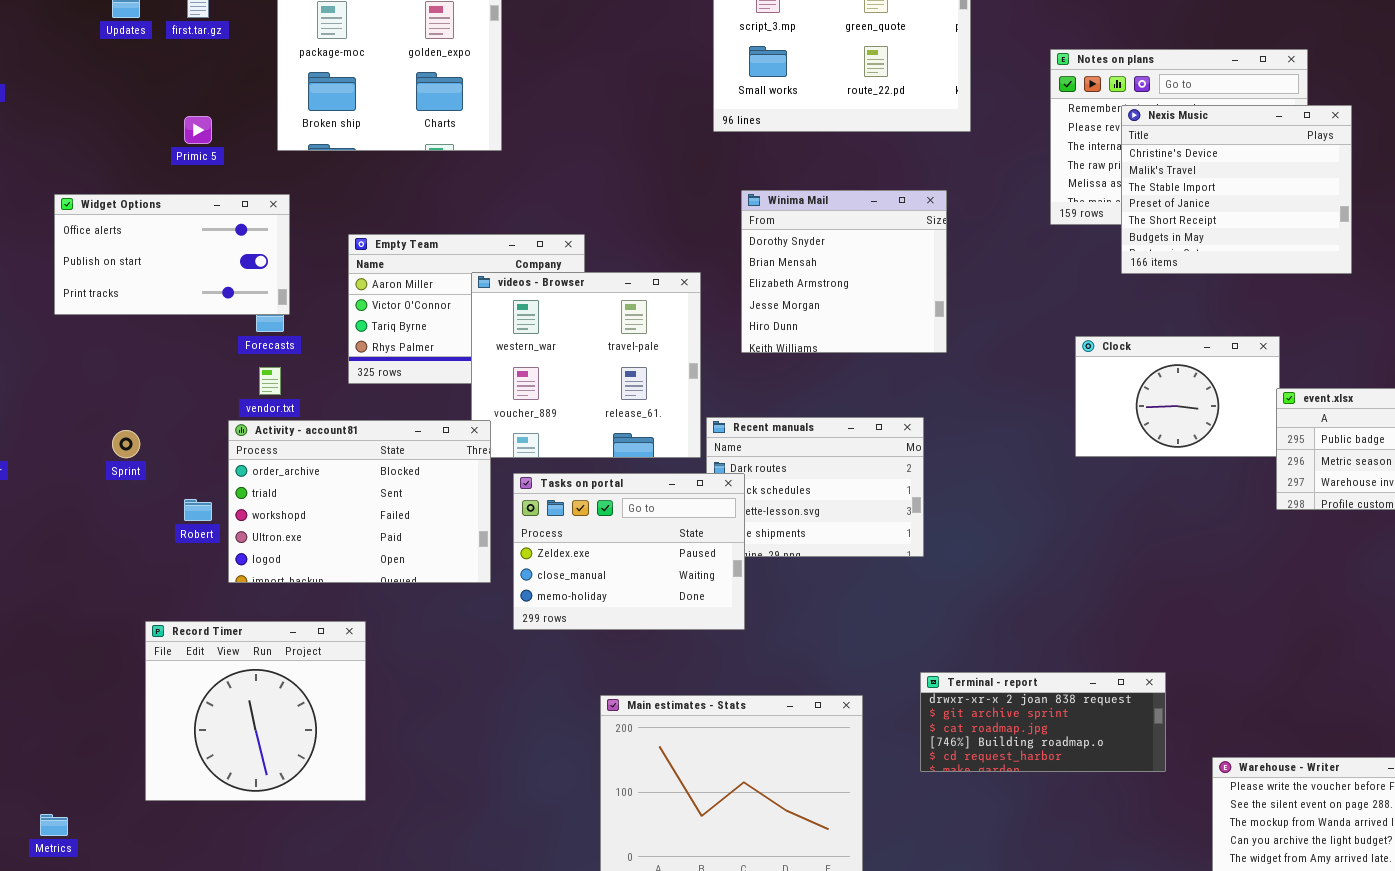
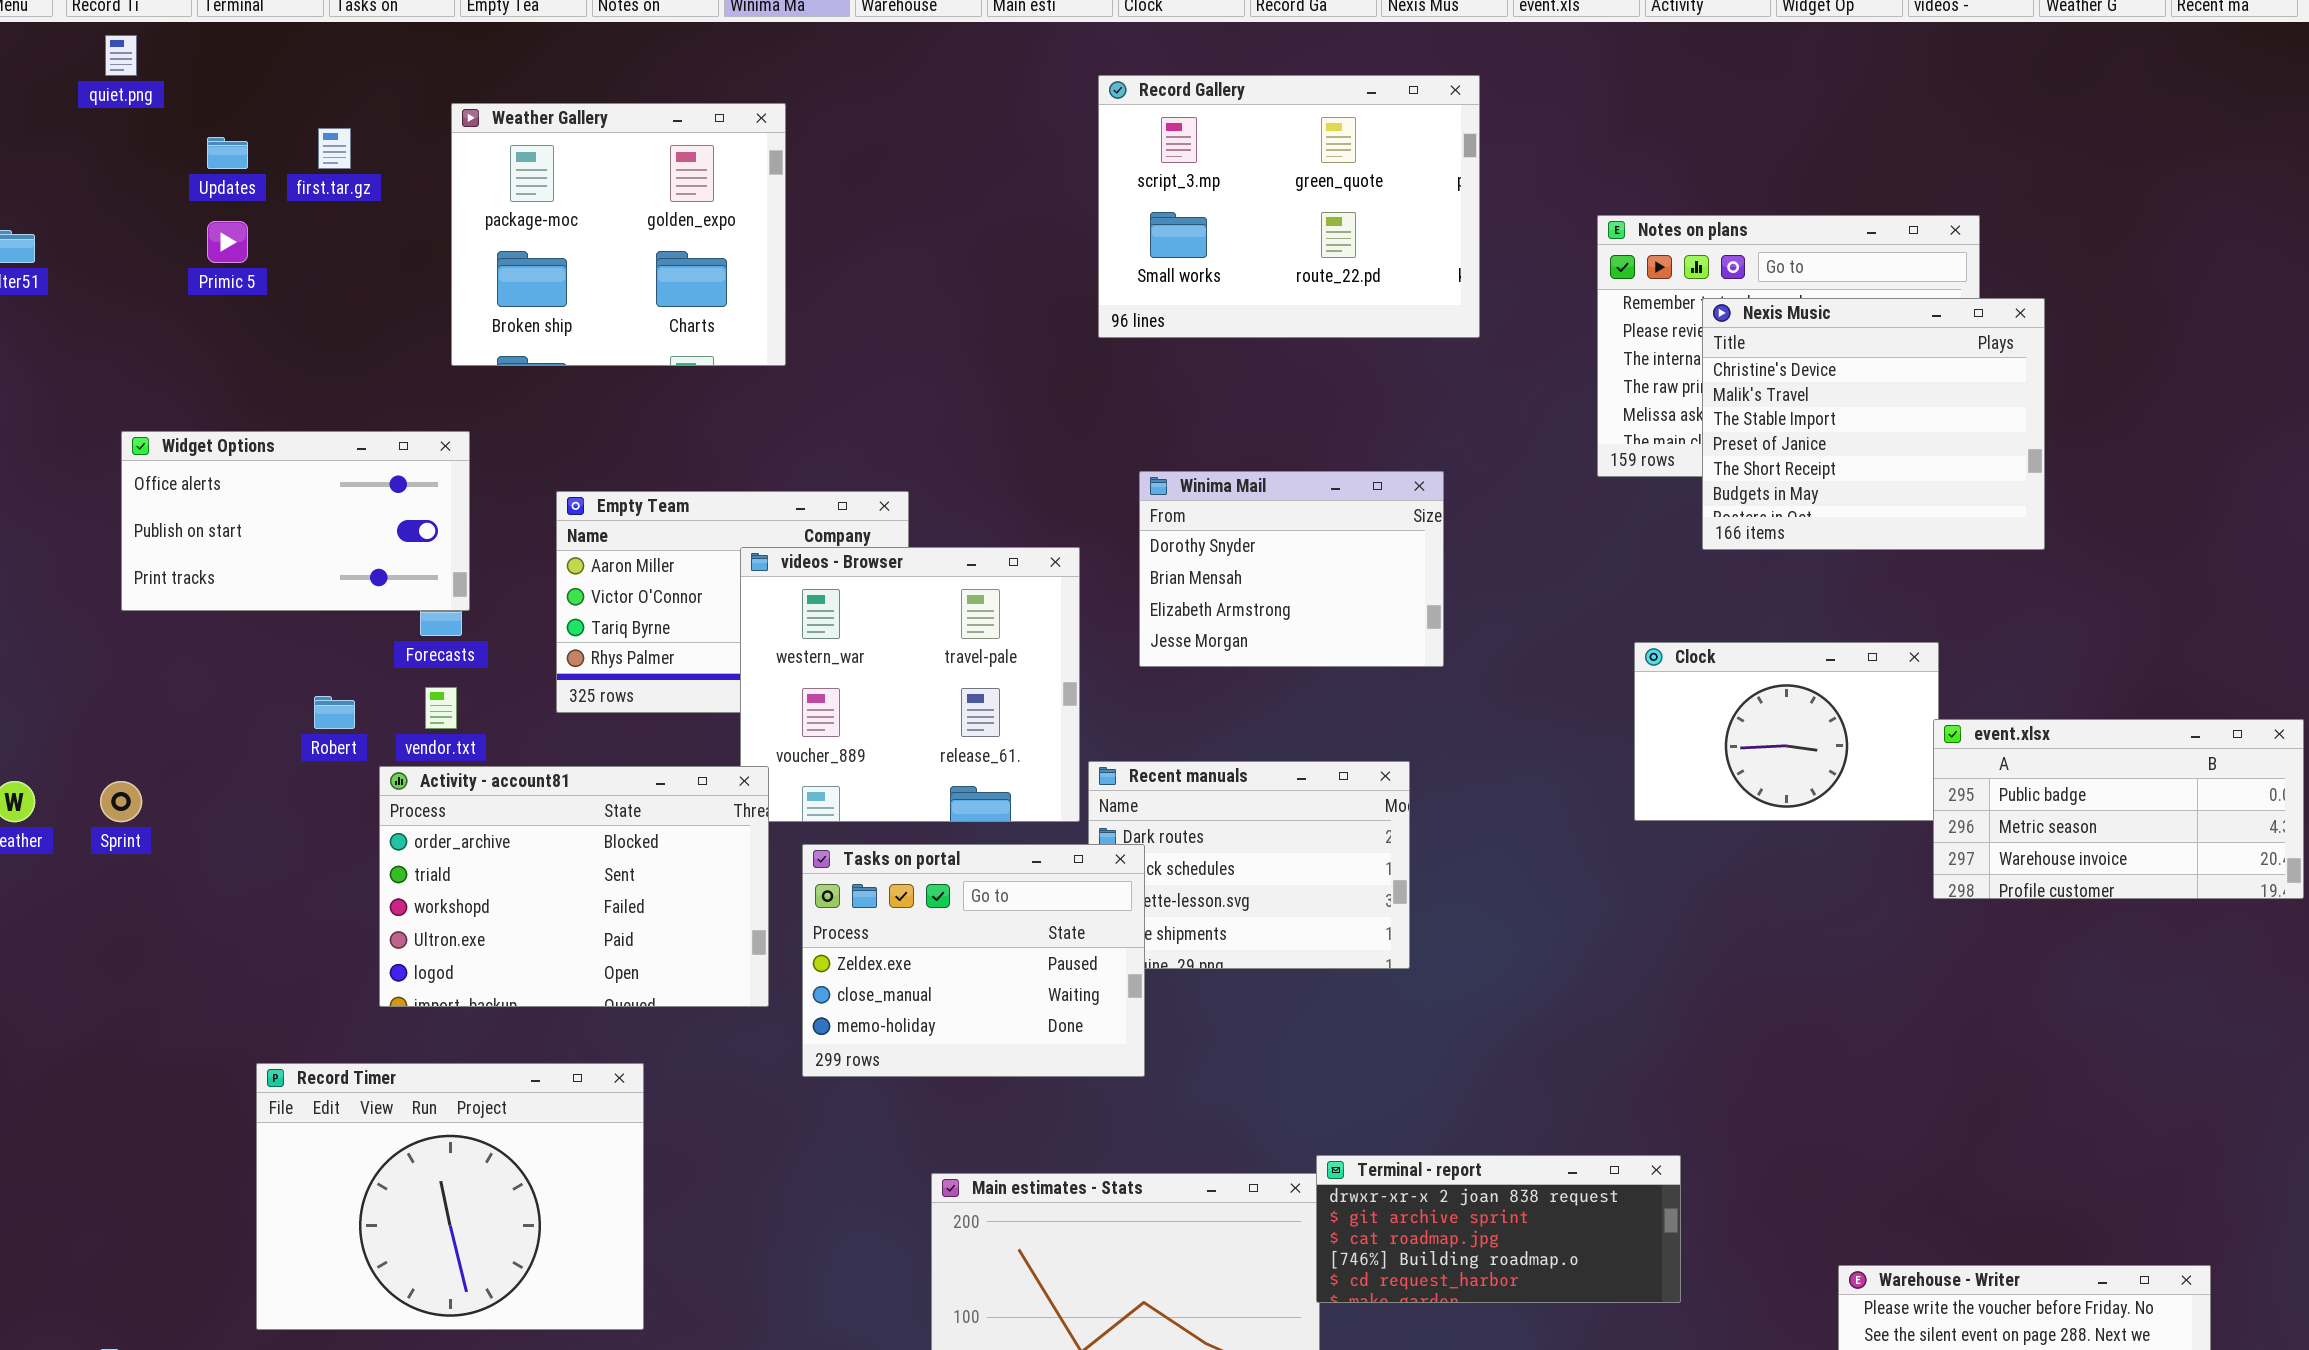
Primic 5: [184,116,212,144] -> [207,221,248,263], moved
Winima Mail: [741,190,947,353] -> [1139,471,1444,667], resized
Sprint: [112,430,140,458] -> [100,781,142,822], moved
Robert: [184,499,212,521] -> [314,696,355,729], moved
Record Timer: [145,621,366,801] -> [256,1063,644,1330], resized
Terminal - report: [920,672,1166,772] -> [1316,1155,1681,1303], moved

